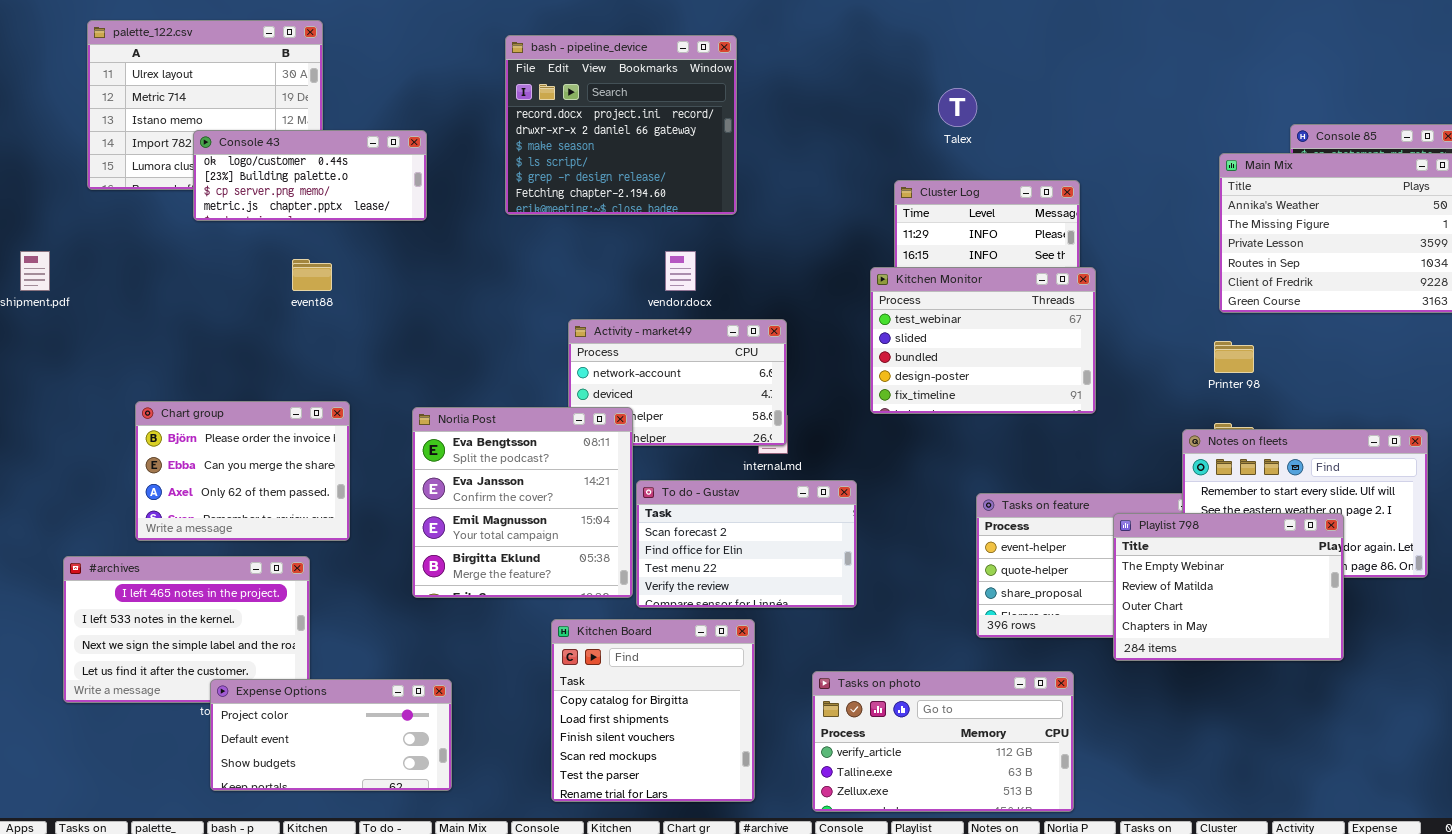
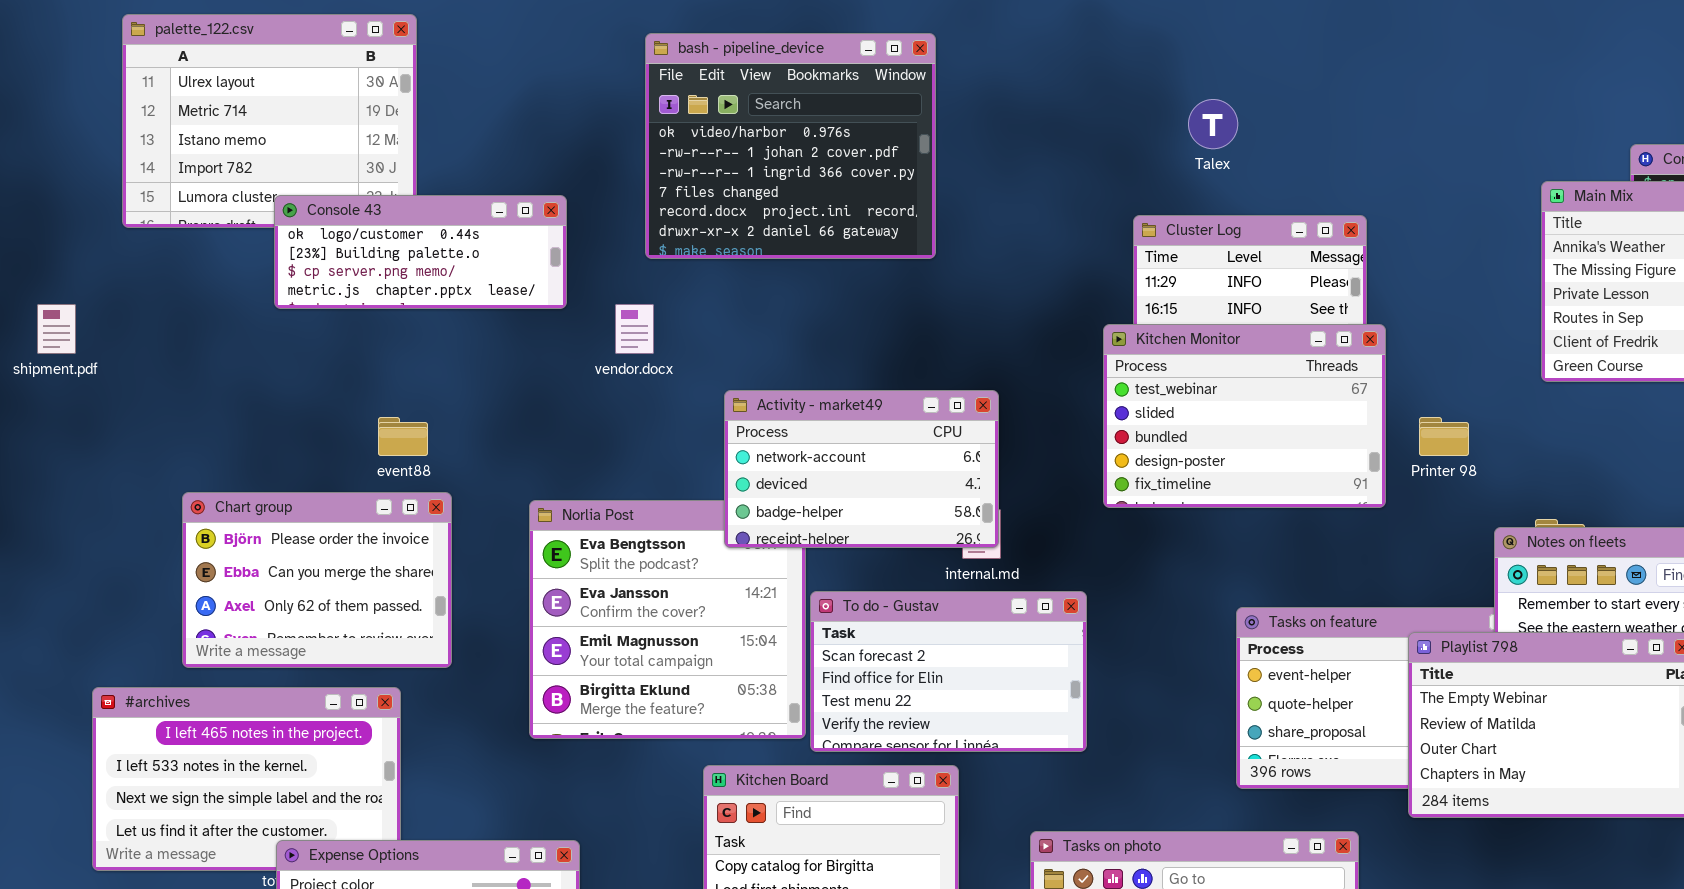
bash - pipeline_device: [505,35,737,215] -> [645,33,936,259], scrolled up 4 rows
Console 43: [193,130,427,221] -> [274,195,567,309], moved
vendor.docx: [665,251,696,291] -> [615,304,654,354], moved
event88: [292,259,332,291] -> [378,417,428,456], moved
Activity - market49: [568,319,787,446] -> [724,390,999,548], raised
Printer 98: [1214,341,1254,373] -> [1419,417,1469,456], moved

